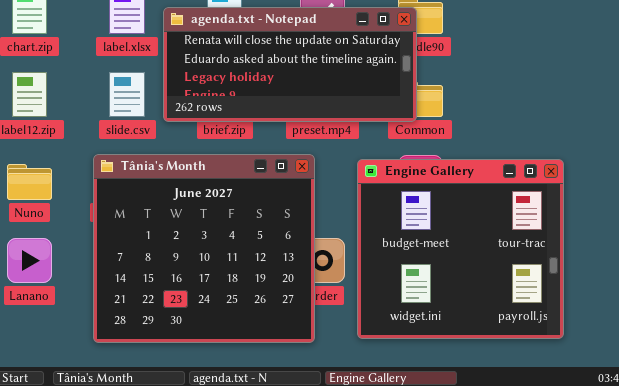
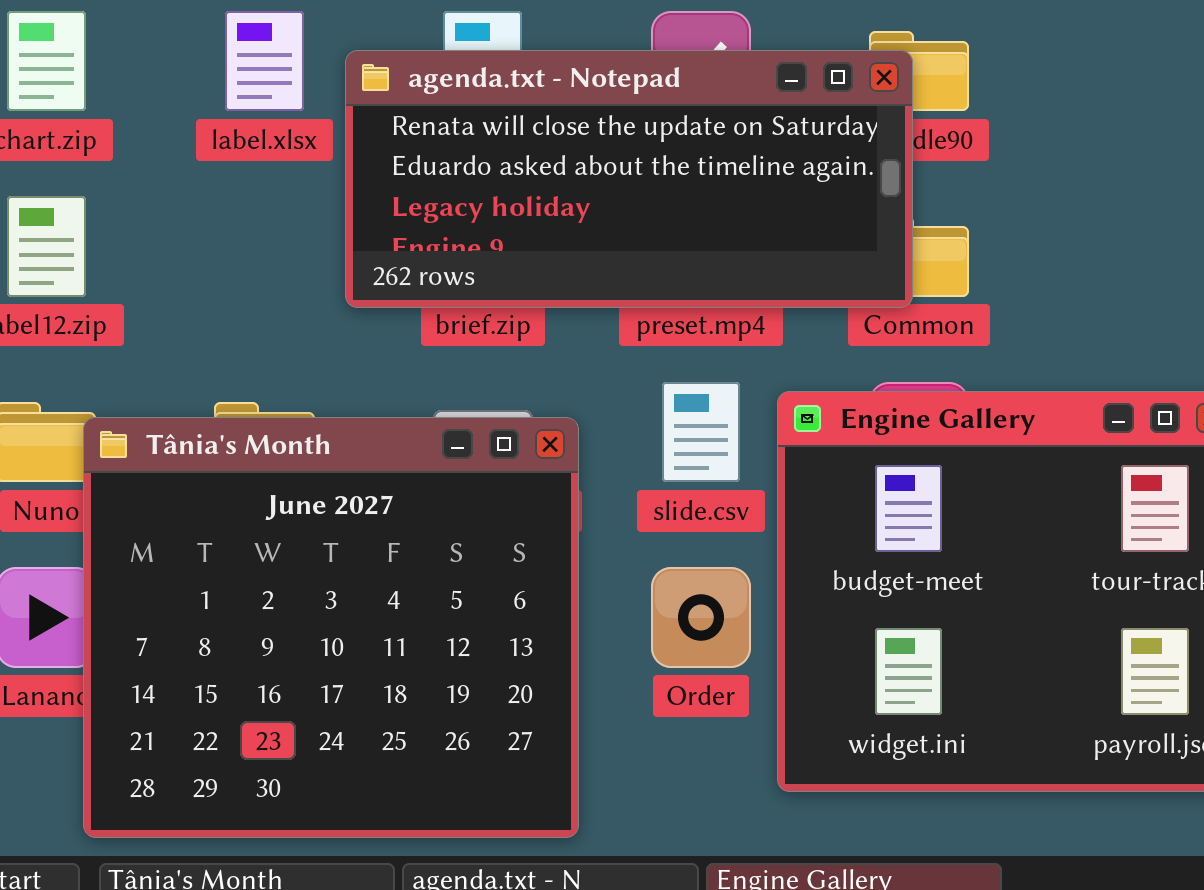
slide.csv: [109,72,145,117] -> [662,382,740,482], moved
Tânia's Month: [93,154,315,343] -> [83,417,579,838], moved

